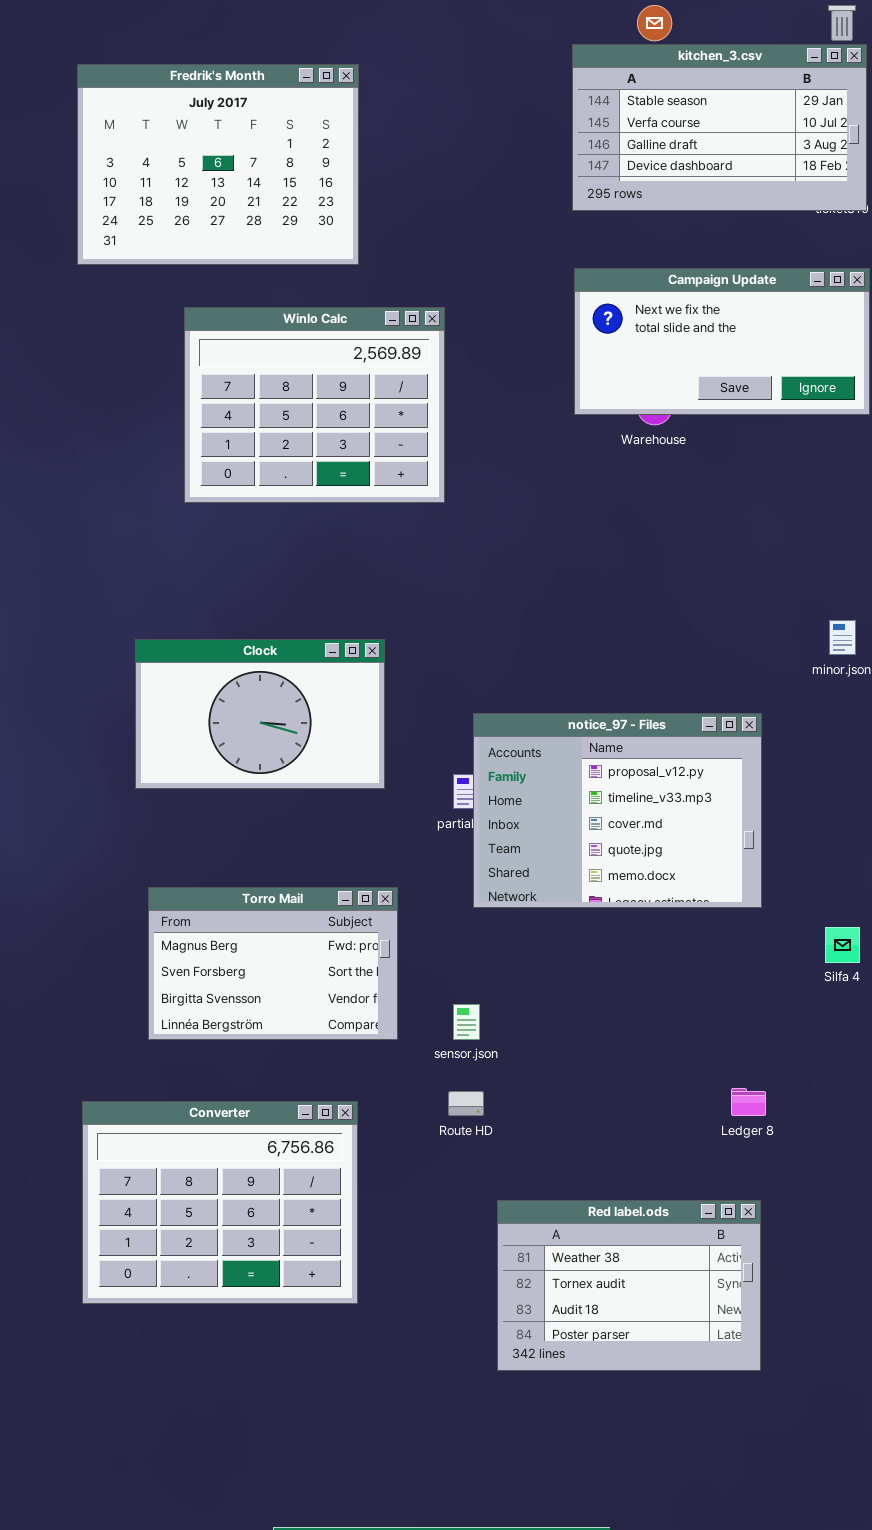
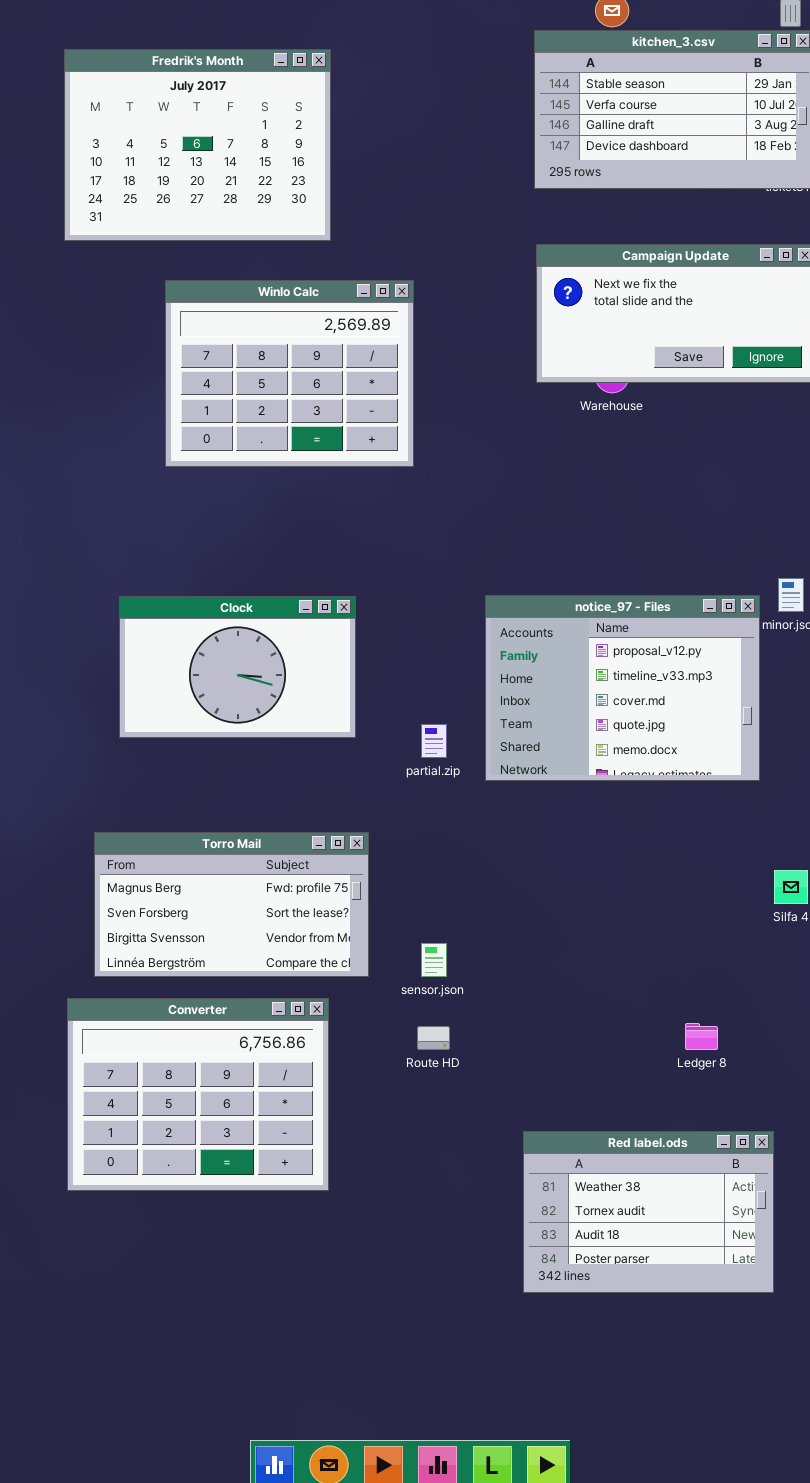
notice_97 - Files: [473,713,762,908] -> [485,595,760,781], moved
Torro Mail: [148,887,398,1040] -> [94,832,369,977], resized
Converter: [82,1101,358,1304] -> [67,998,329,1191], moved
Red label.ods: [497,1200,761,1371] -> [523,1131,774,1293], moved

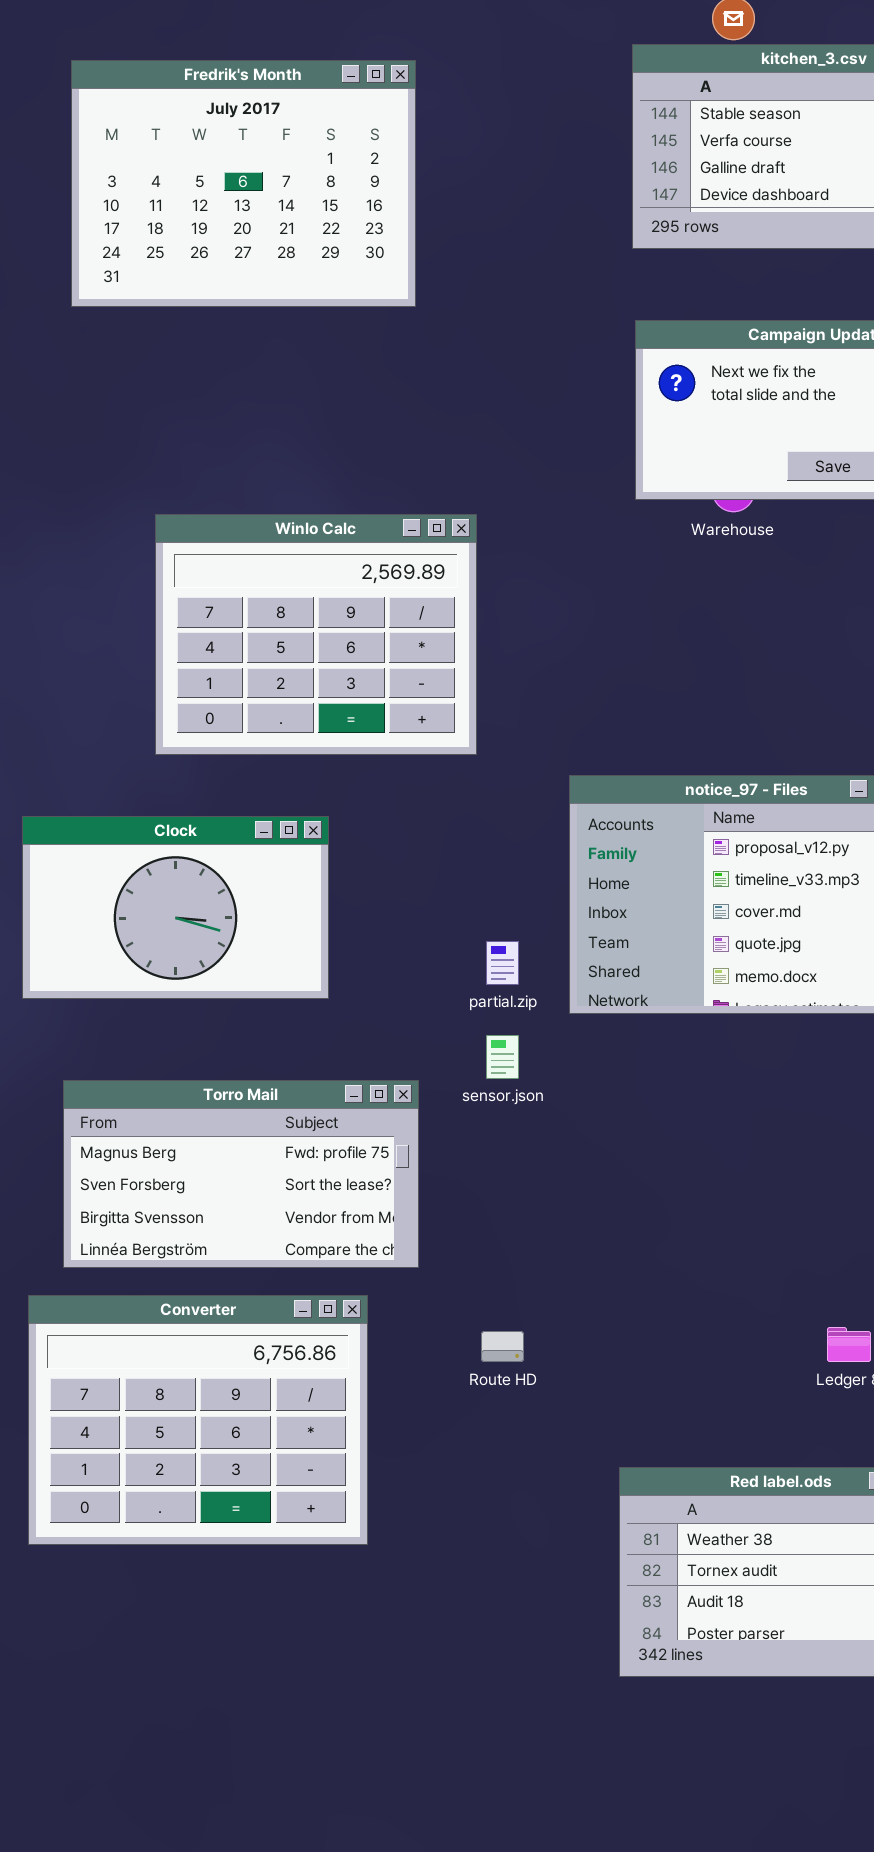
Fredrik's Month: [64,49,331,241] -> [71,60,416,307], moved
Winlo Calc: [165,280,414,467] -> [155,514,477,755], moved
Clock: [119,596,356,738] -> [22,816,329,999], moved
sensor.json: [421,943,447,977] -> [486,1035,519,1079], moved

